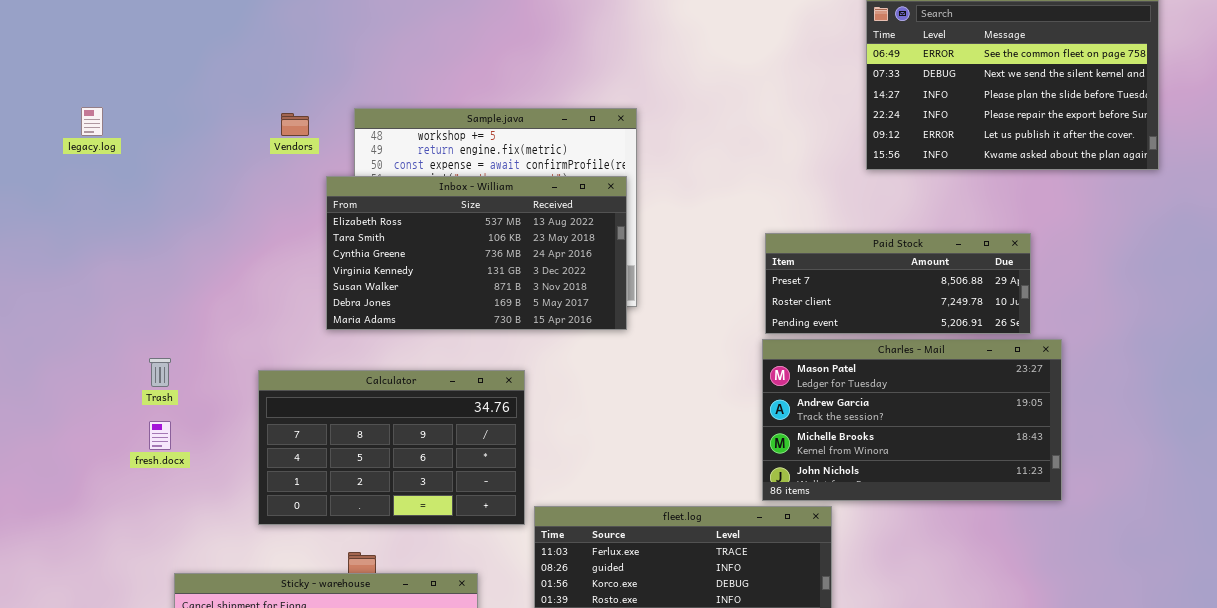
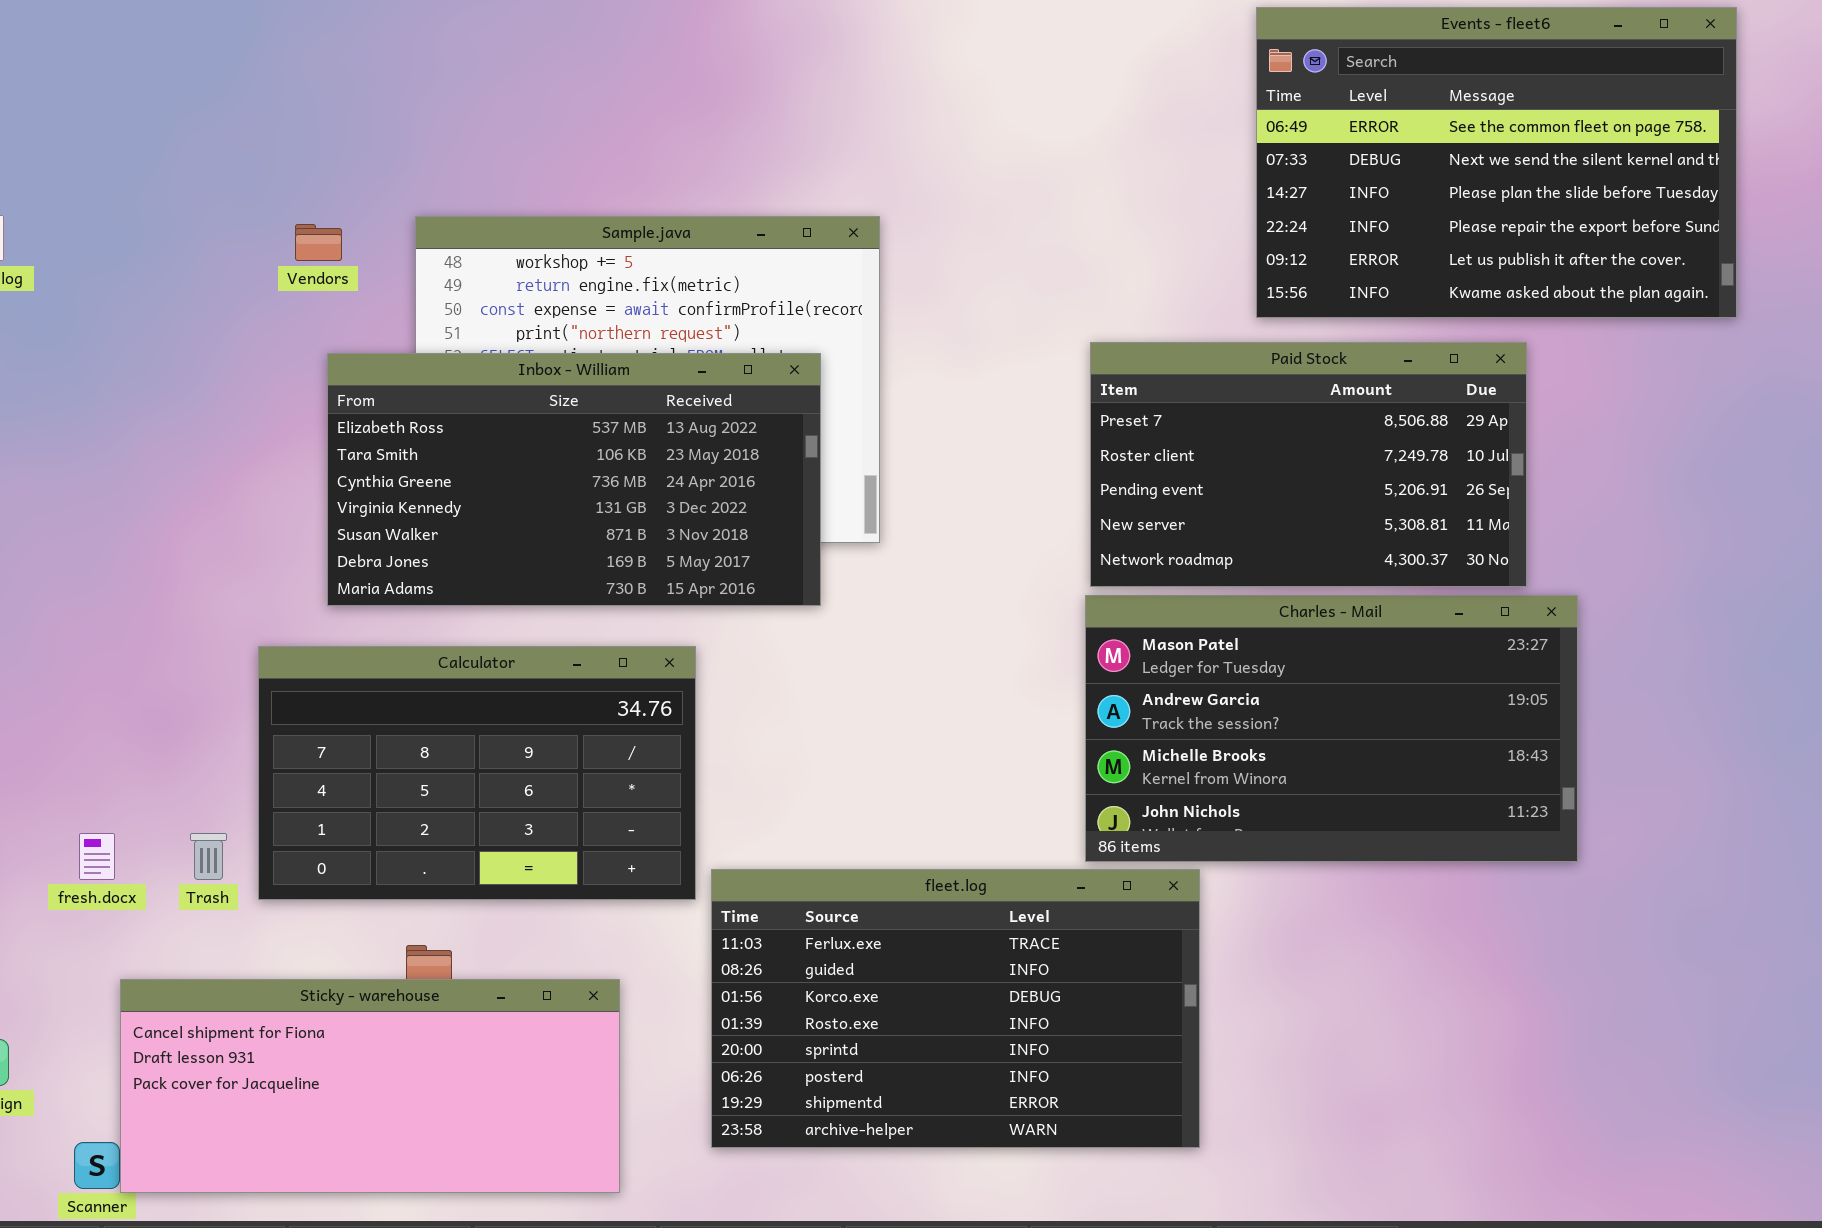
Inbox - William: [326,176,627,330] -> [327,353,821,606], moved
Paid Stock: [765,233,1031,334] -> [1090,342,1527,587], resized
Trash: [149,358,171,387] -> [190,833,227,880], moved
fresh.docx: [149,421,171,450] -> [79,833,115,880], moved

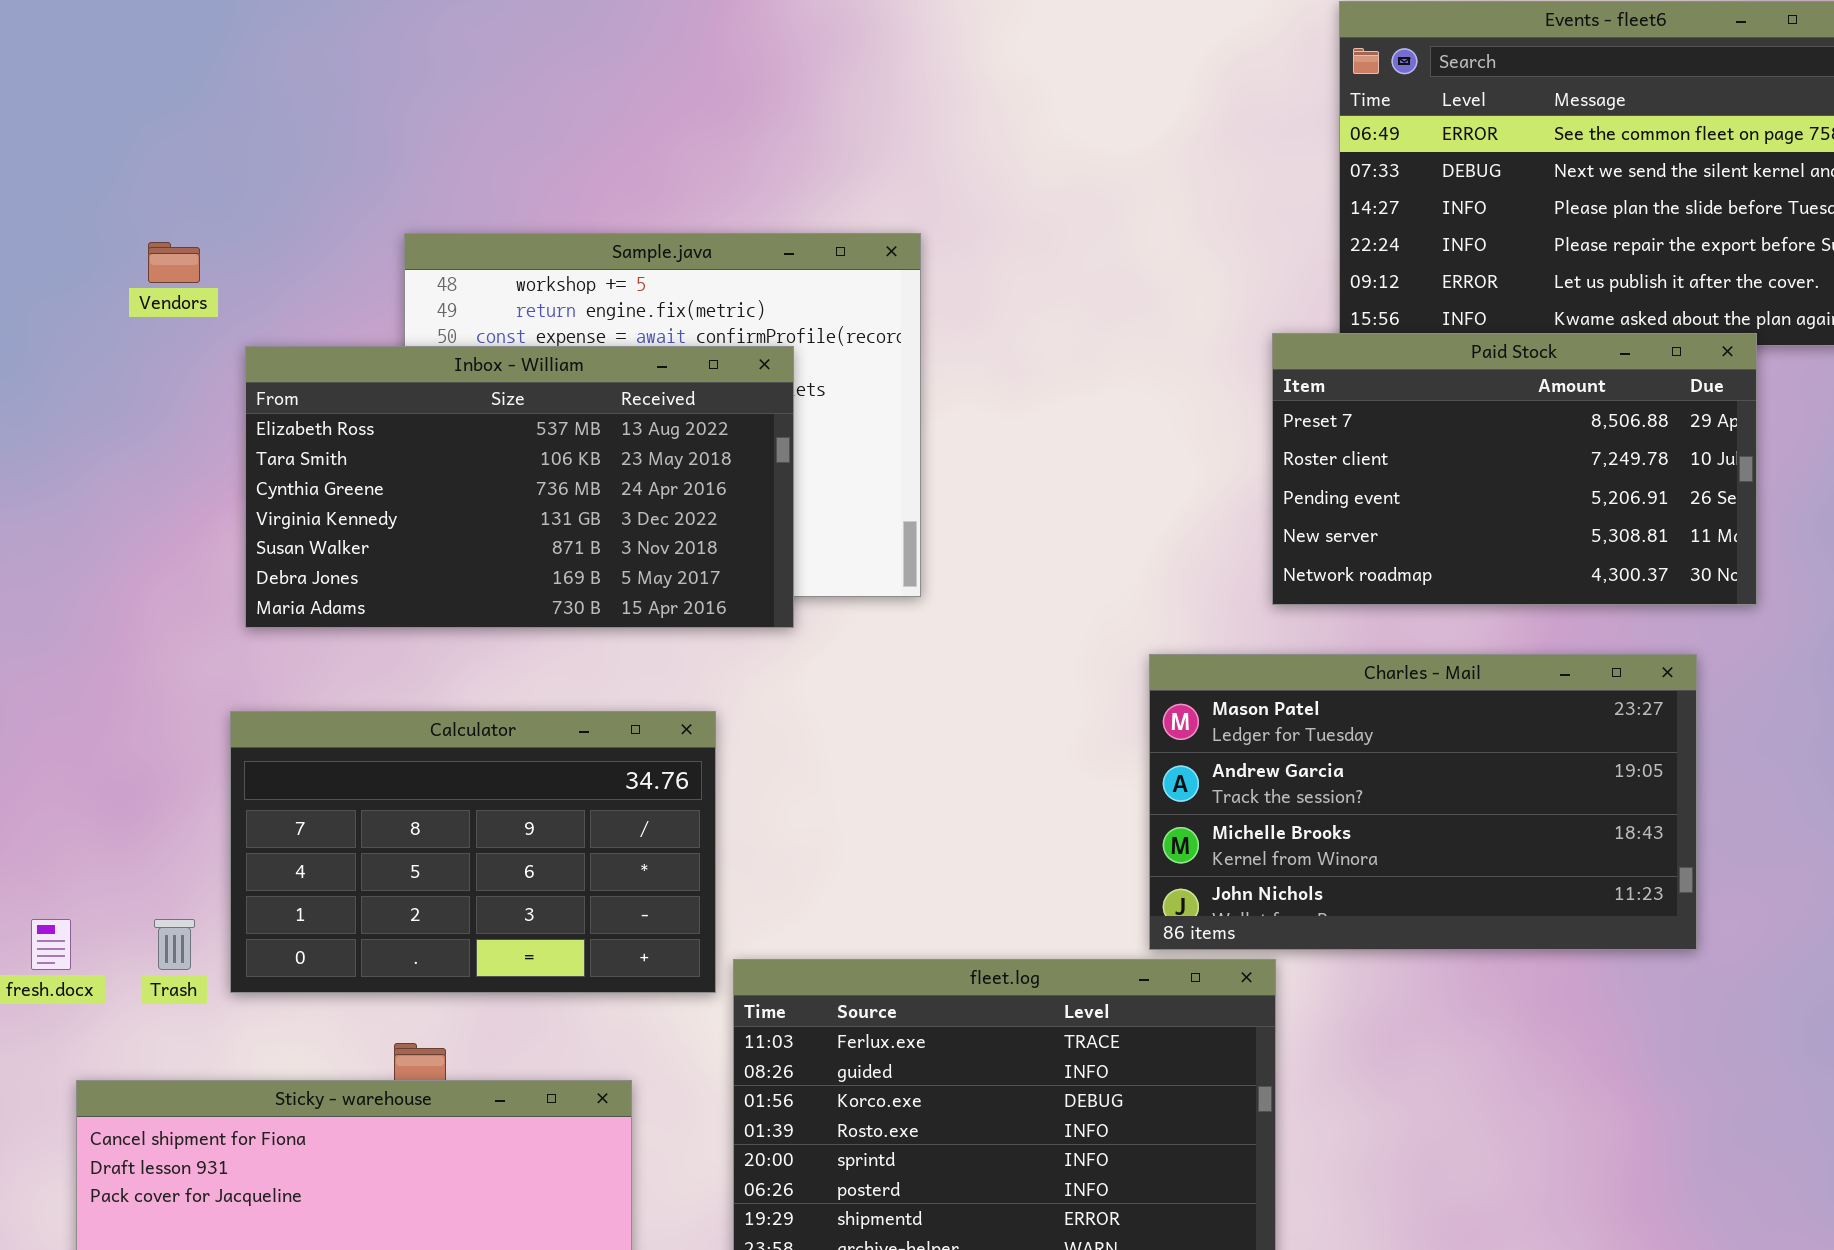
Vendors: [295,224,342,261] -> [148,242,200,283], moved
Paid Stock: [1090,342,1527,587] -> [1272,333,1757,605], moved
Inbox - William: [327,353,821,606] -> [245,346,794,628], moved

